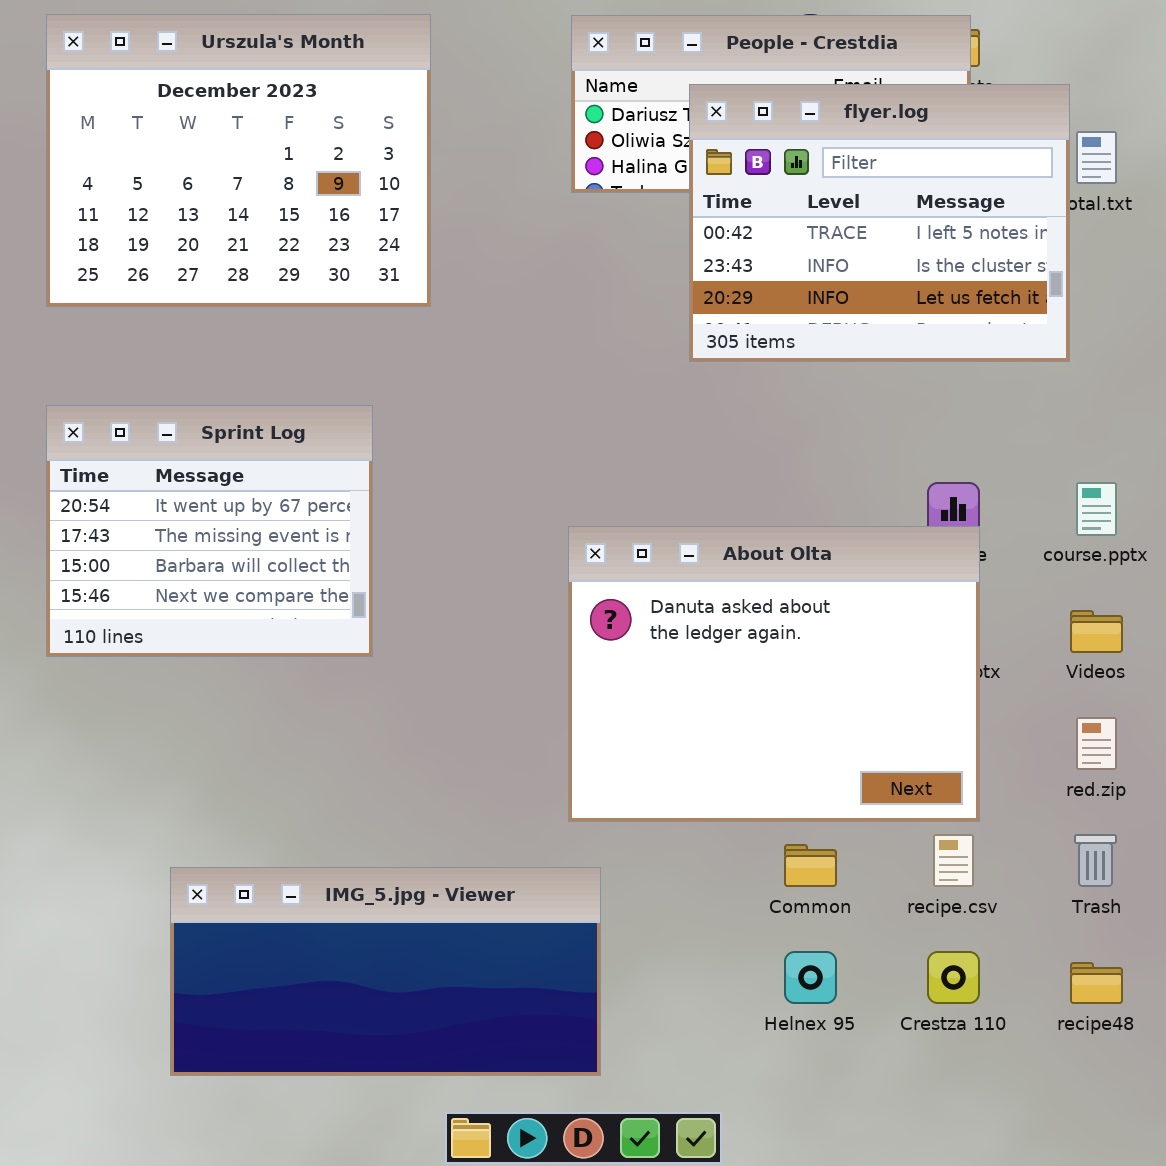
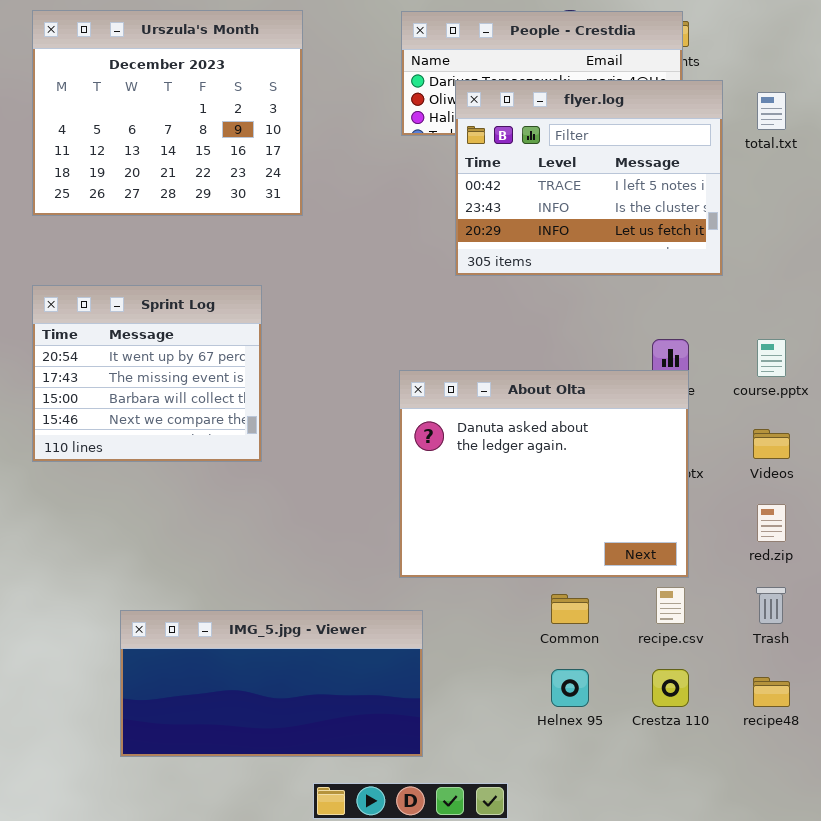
flyer.log: [689,84,1070,362] -> [455,80,723,276], moved

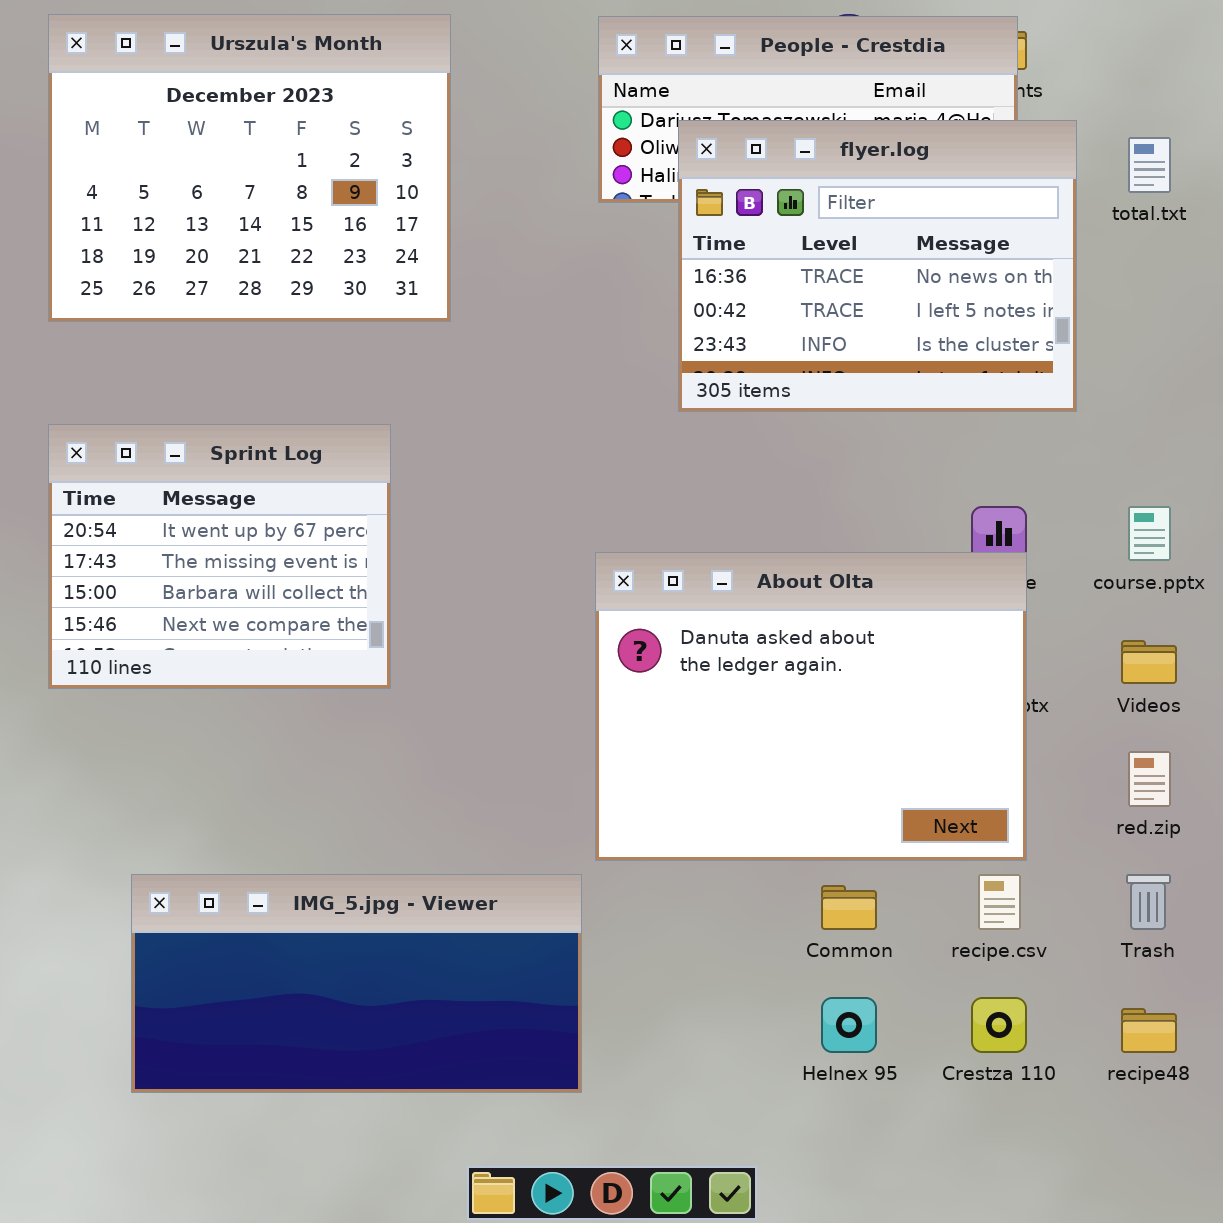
flyer.log: [455,80,723,276] -> [678,120,1077,412], scrolled up 1 row
IMG_5.jpg - Viewer: [120,610,423,757] -> [131,874,582,1093], moved

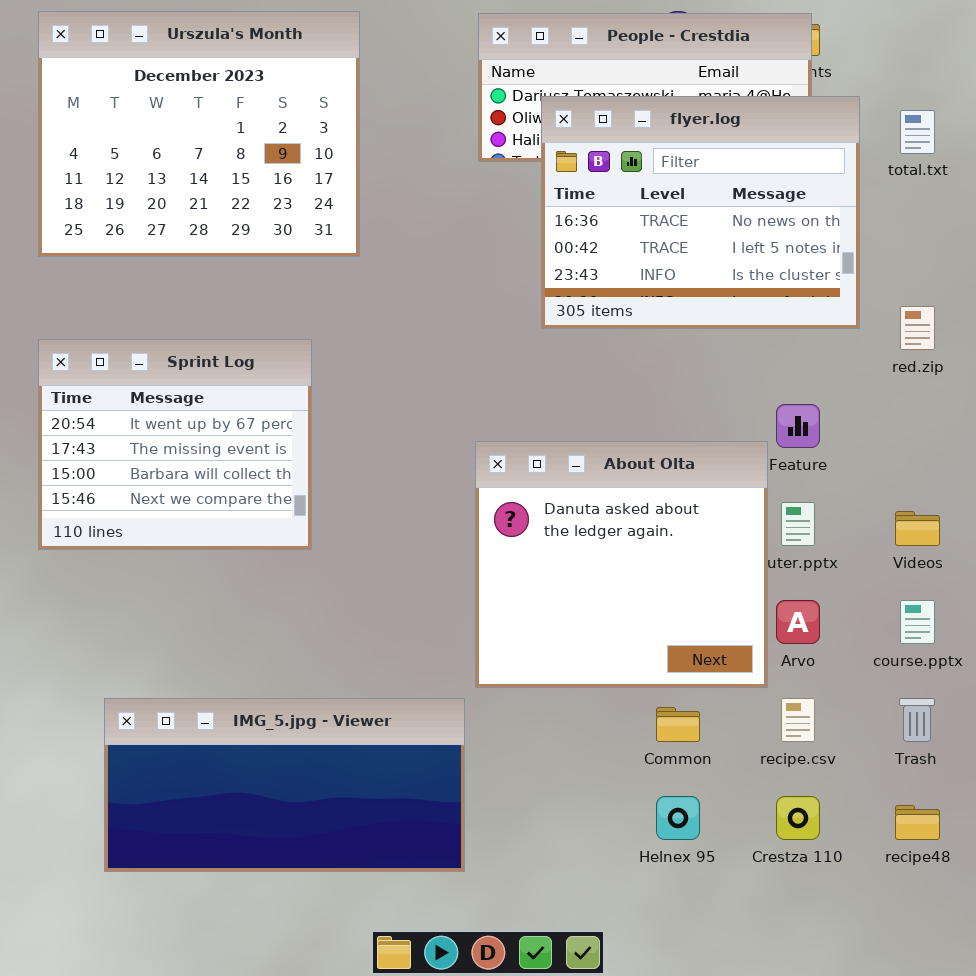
course.pptx: [1128,506,1171,561] -> [900,600,935,644], moved
About Olta: [595,552,1027,861] -> [475,441,768,688], resized
red.zip: [1128,751,1171,807] -> [900,306,935,350], moved

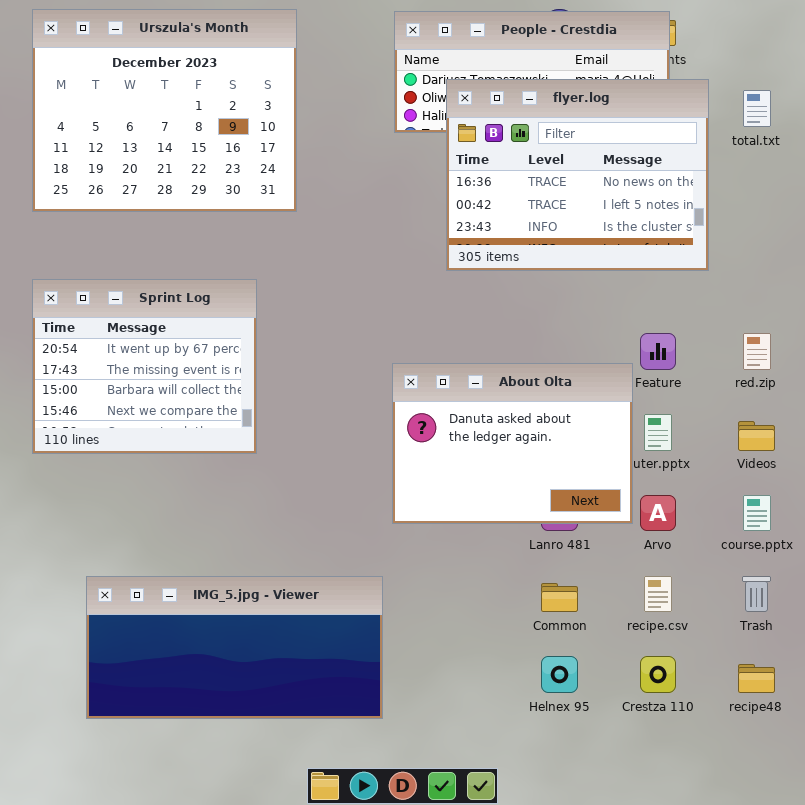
red.zip: [900,306,935,350] -> [743,333,771,370], moved
About Olta: [475,441,768,688] -> [392,363,633,524], resized

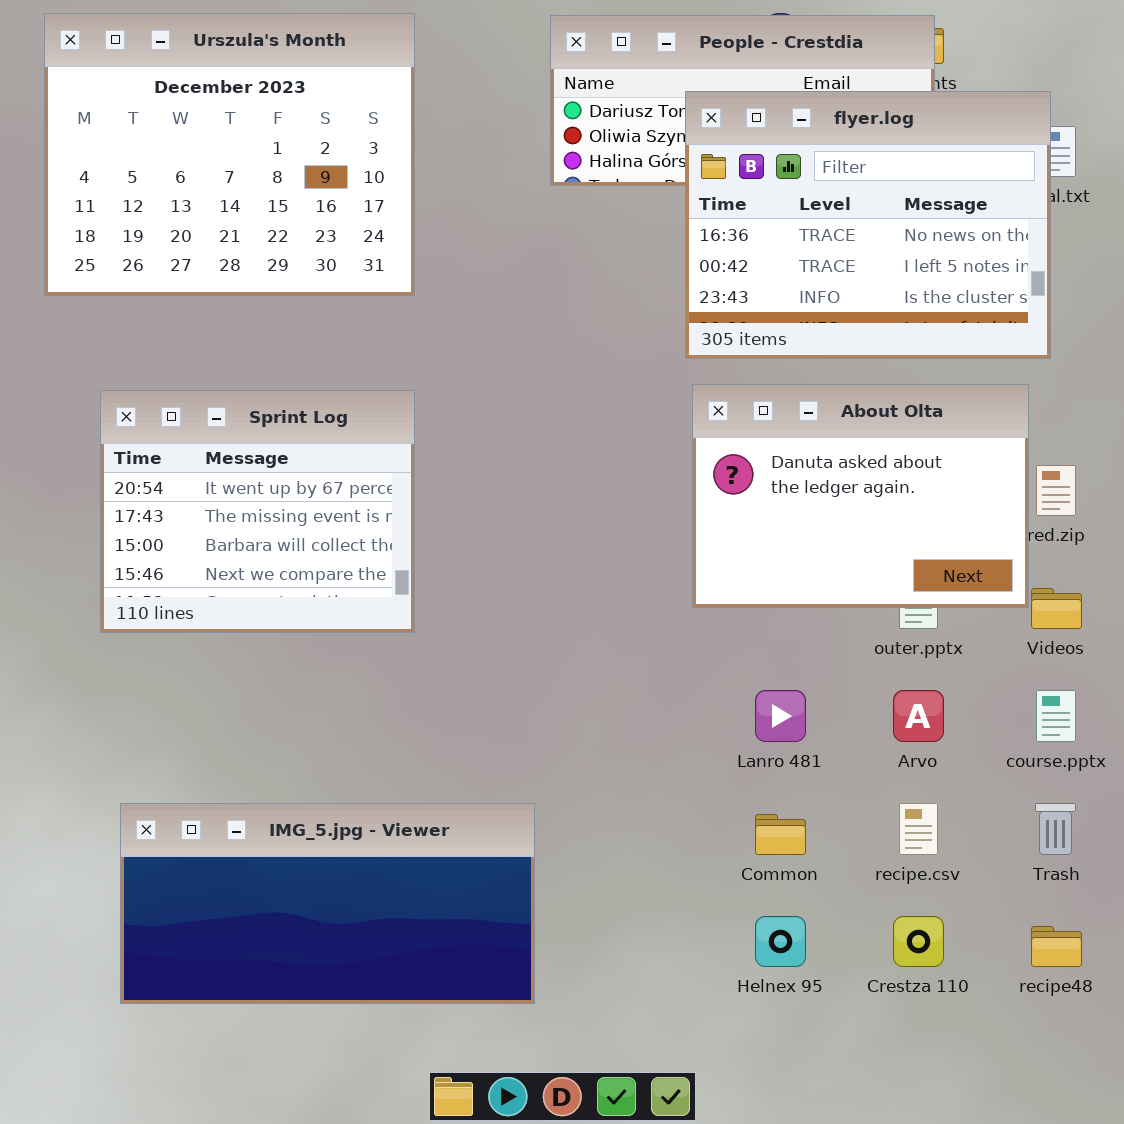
flyer.log: [446,79,709,271] -> [685,91,1051,359], moved
Sprint Log: [32,279,257,454] -> [100,390,415,633], moved
About Olta: [392,363,633,524] -> [692,384,1029,608], moved

